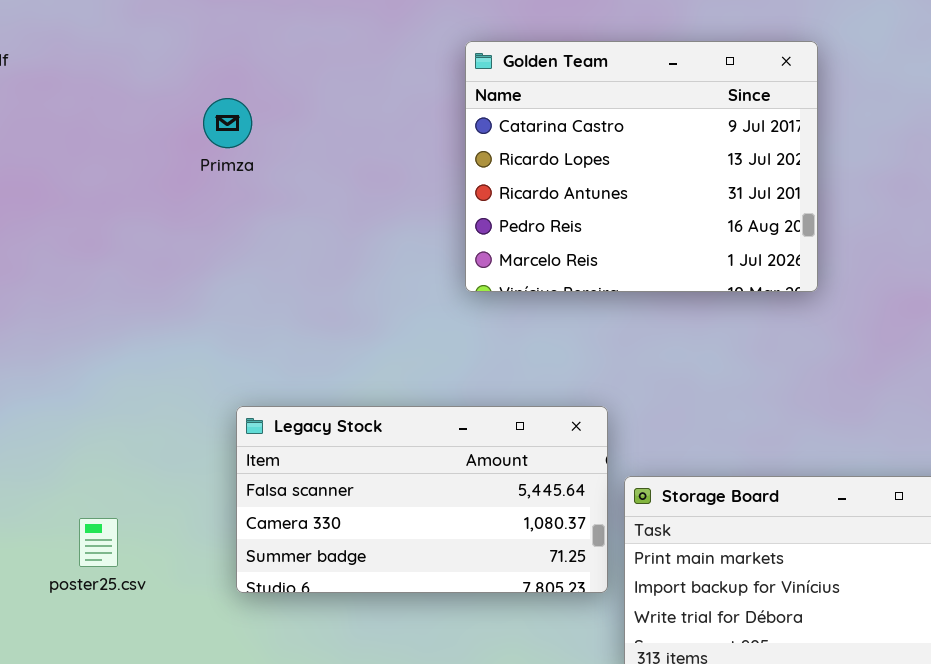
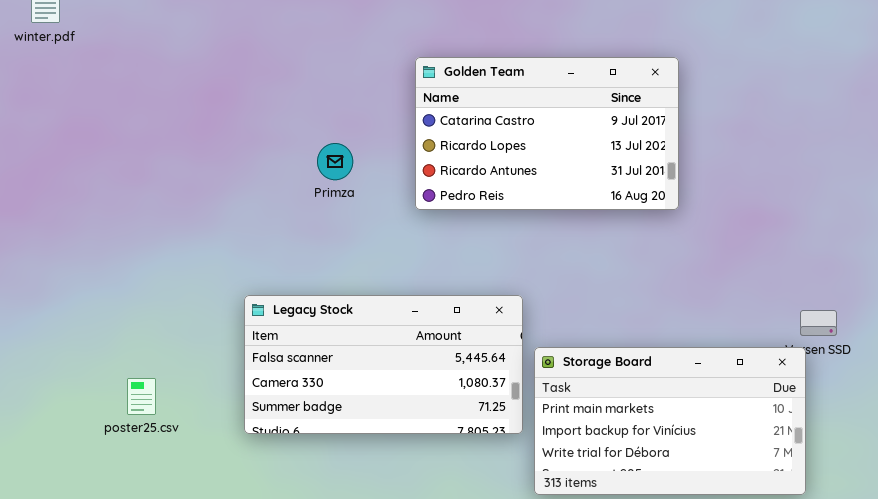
Golden Team: [465,41,818,292] -> [415,57,679,210], resized
Primza: [203,98,252,148] -> [317,143,353,180], moved

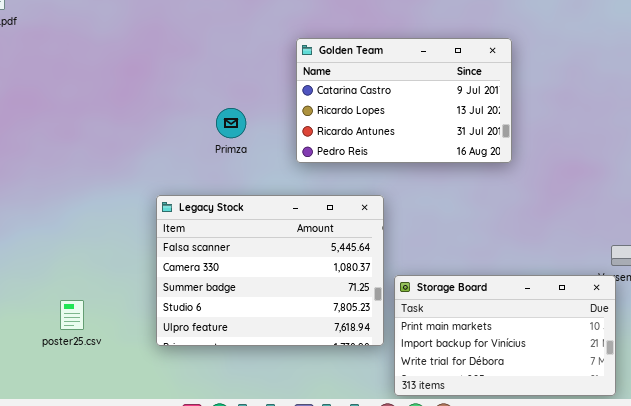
Legacy Stock: [244,295,523,434] -> [156,195,384,346], resized

